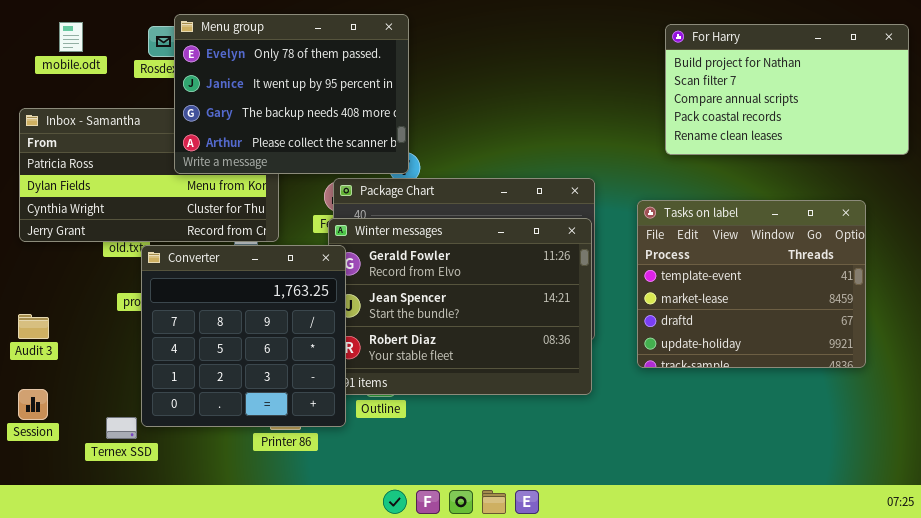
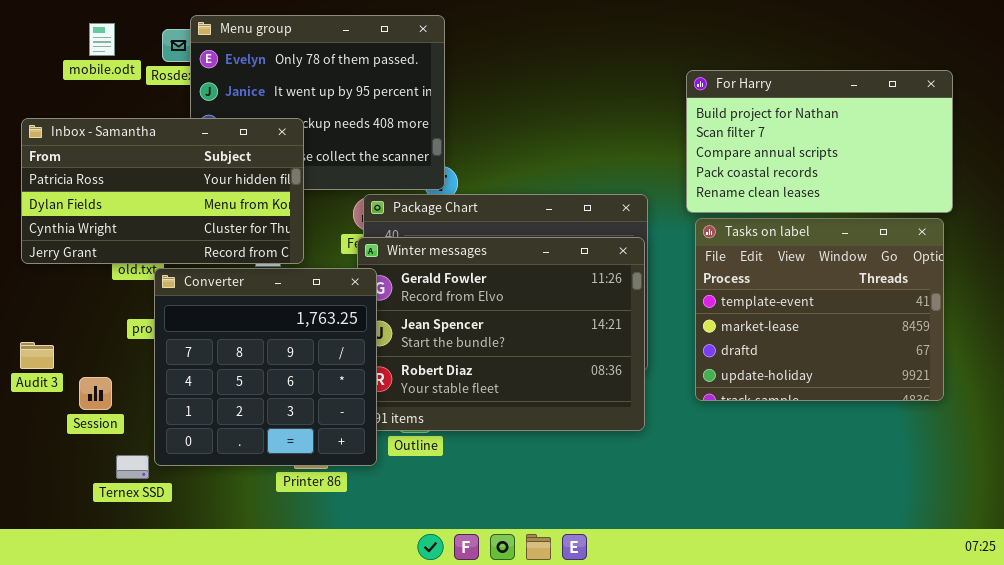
mobile.odt: [59,22,83,52] -> [89,23,115,56], moved
For Harry: [665,24,909,155] -> [686,70,953,213], moved
Inbox - Samantha: [19,108,279,242] -> [21,118,304,264], raised
Session: [18,389,48,420] -> [79,377,112,410], moved

